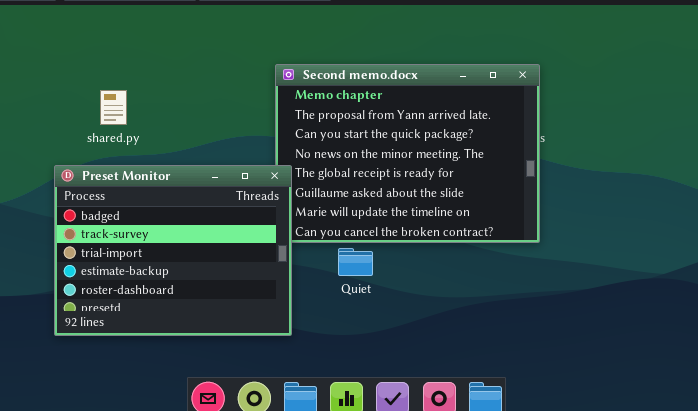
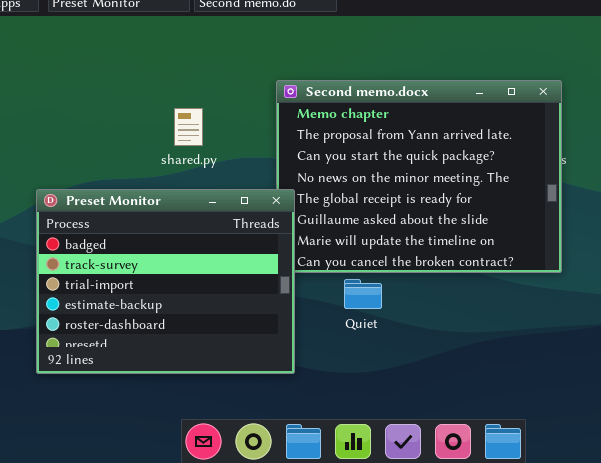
shared.py: [100,90,127,125] -> [174,108,203,146], moved

